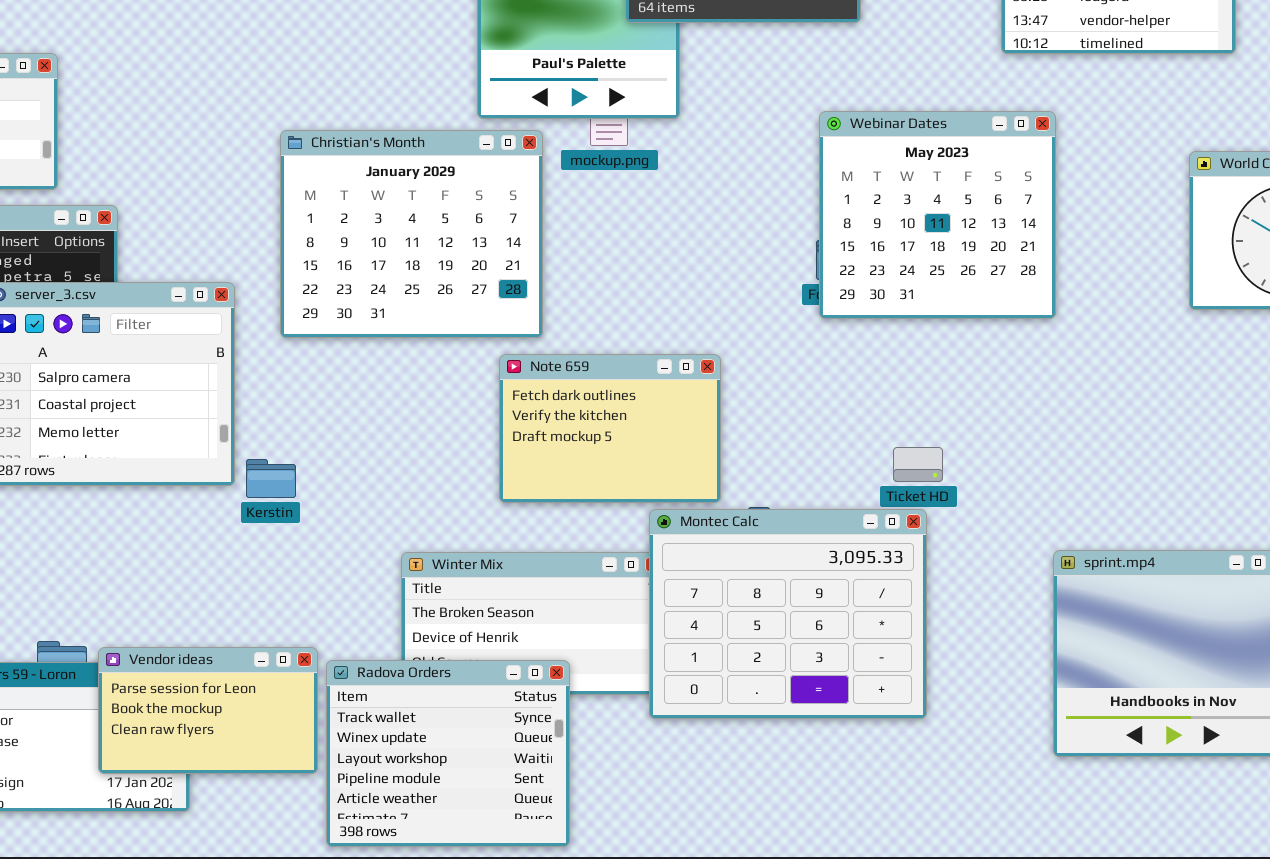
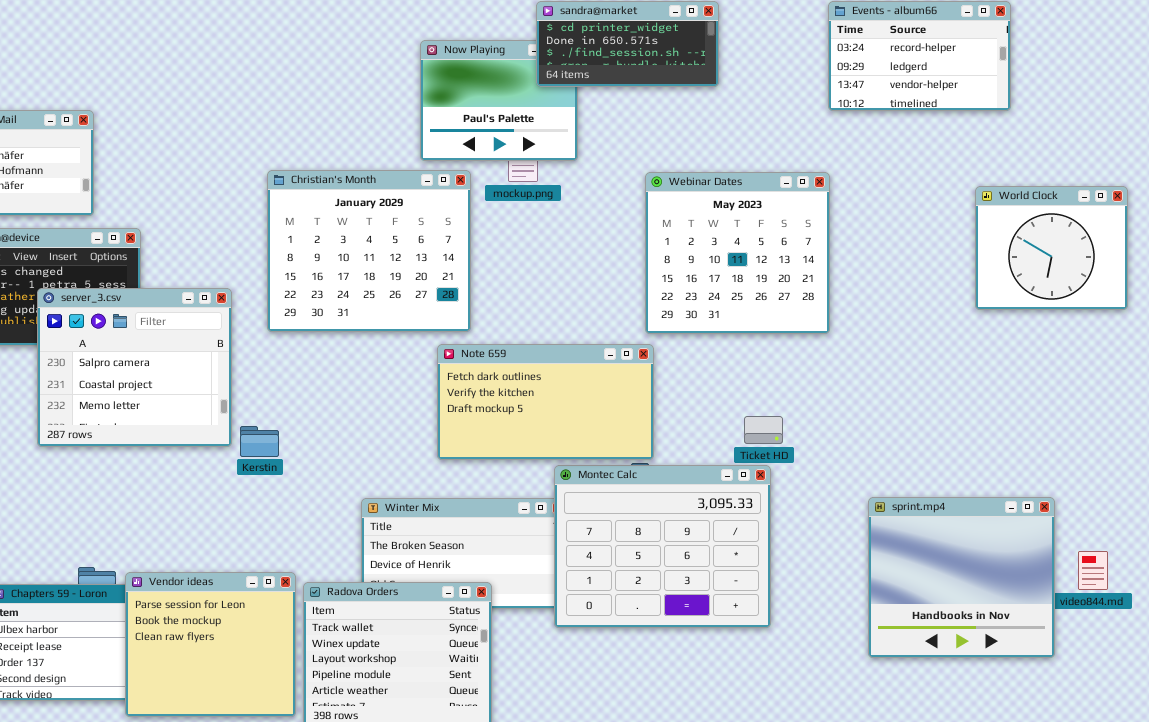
Webinar Dates: [819,111,1056,319] -> [645,172,830,334], moved
Note 659: [499,354,721,503] -> [437,344,654,460], resized
Vendor ideas: [98,647,318,774] -> [125,572,296,717], resized

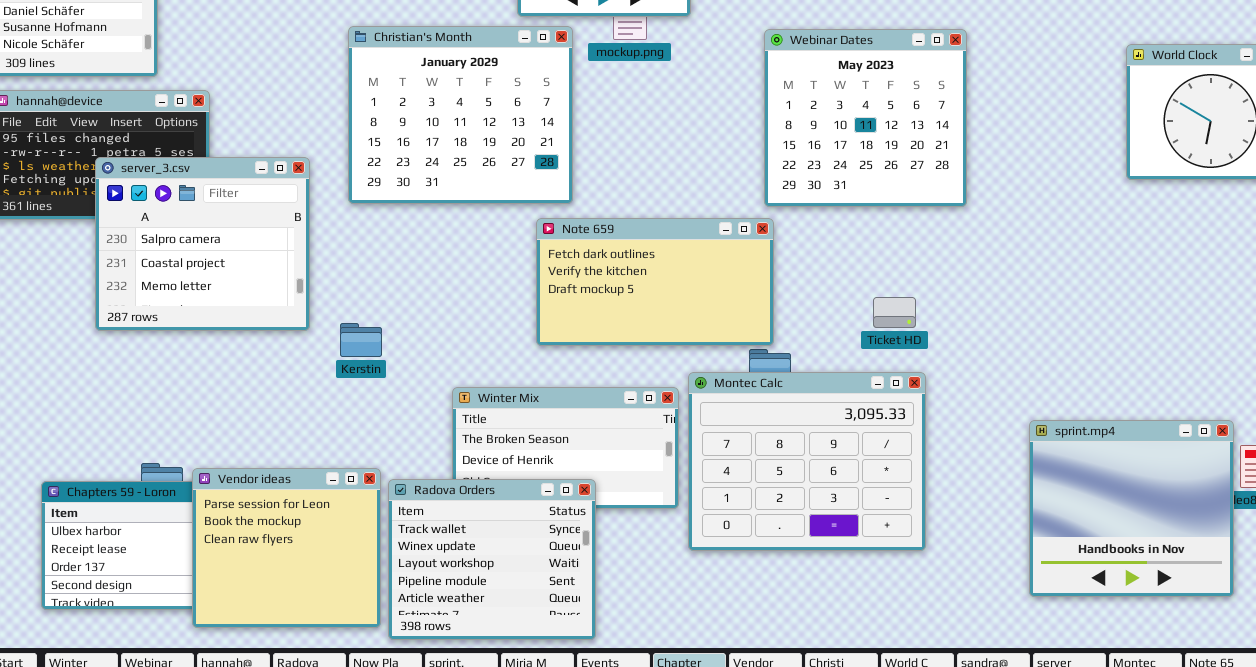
Kerstin: [240,426,279,457] -> [340,323,382,357], moved
Montec Calc: [554,465,771,628] -> [688,372,926,551], moved
sprint.mp4: [868,497,1055,658] -> [1029,420,1234,597], moved

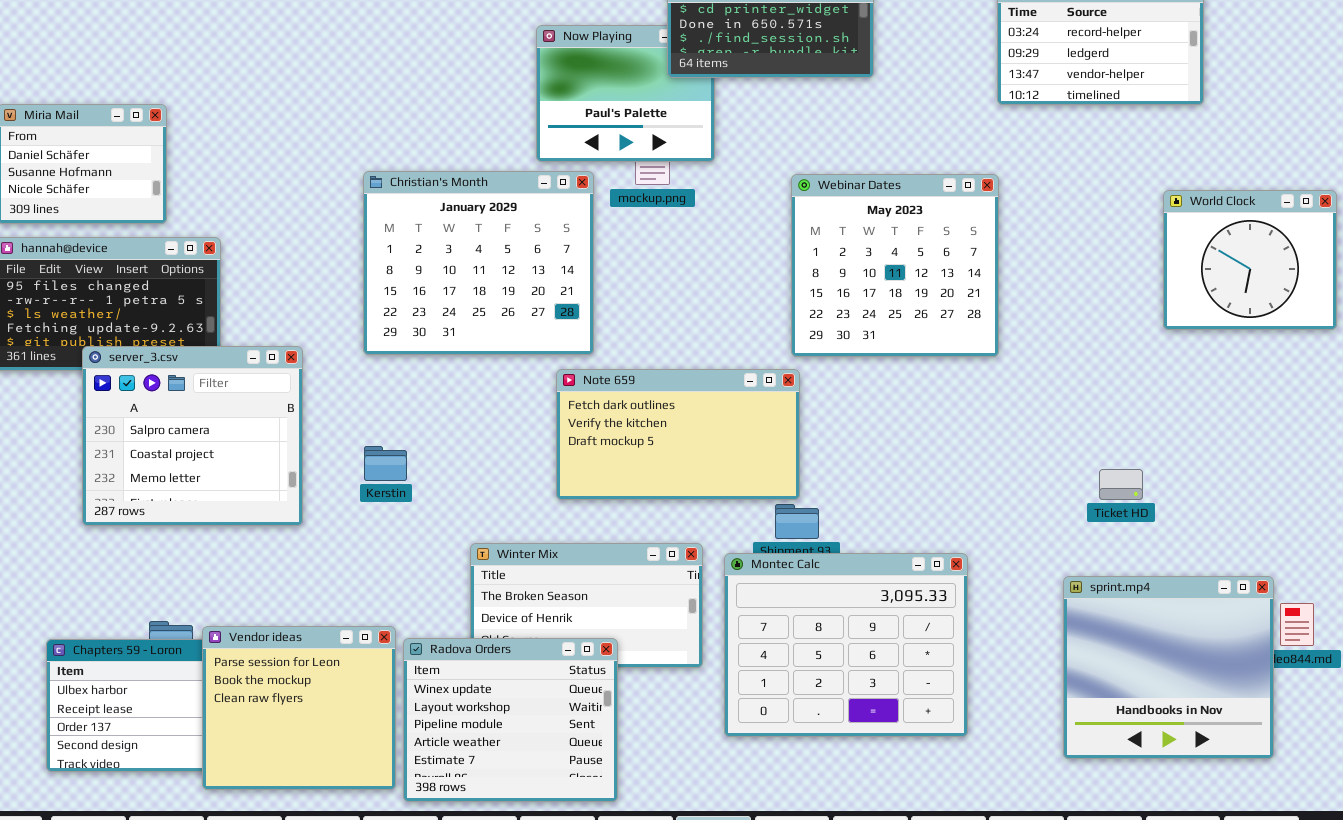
server_3.csv: [95,157,310,331] -> [82,346,303,526], moved
Ticket HD: [873,297,916,328] -> [1099,469,1143,500], moved
Kerstin: [340,323,382,357] -> [364,446,407,481], moved
Montec Calc: [688,372,926,551] -> [724,553,968,737], moved
Radova Orders: [388,479,596,640] -> [403,638,618,802], scrolled down 1 row

